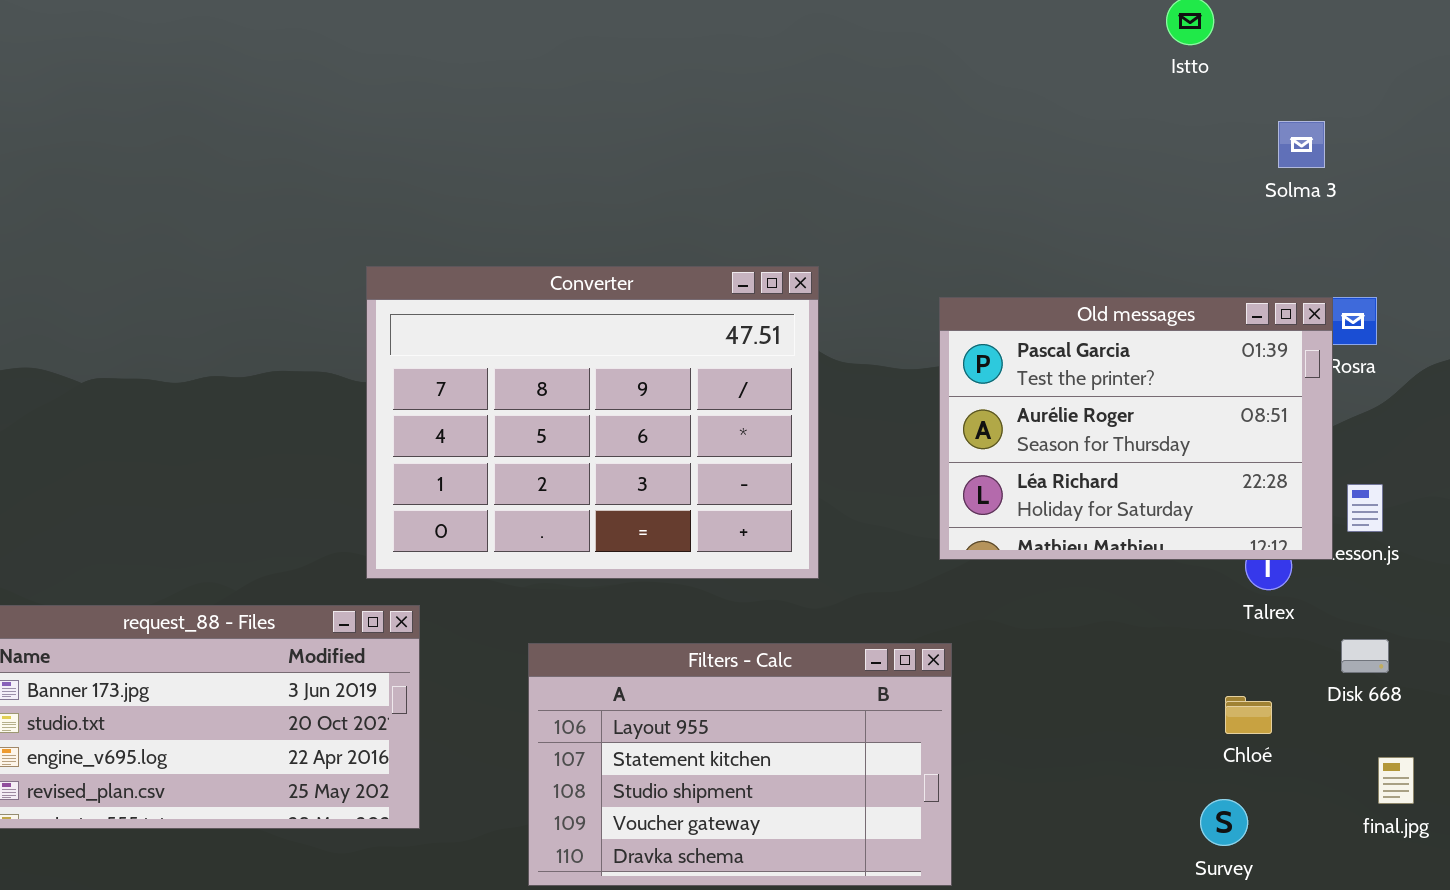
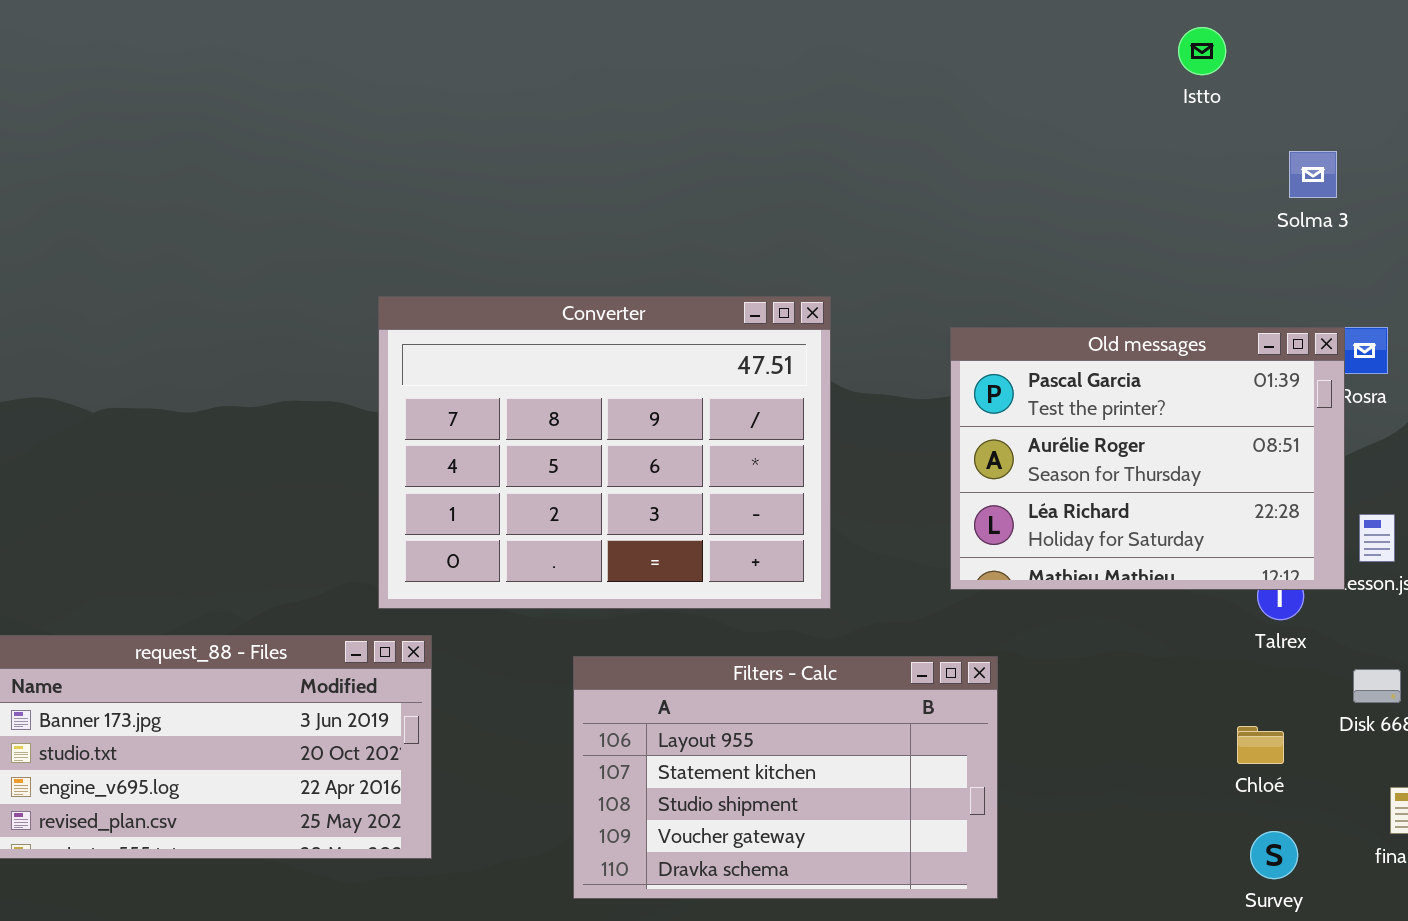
Filters - Calc: [528,643,952,886] -> [573,656,998,899], moved
Survey: [1200,799,1248,846] -> [1250,831,1298,879], moved

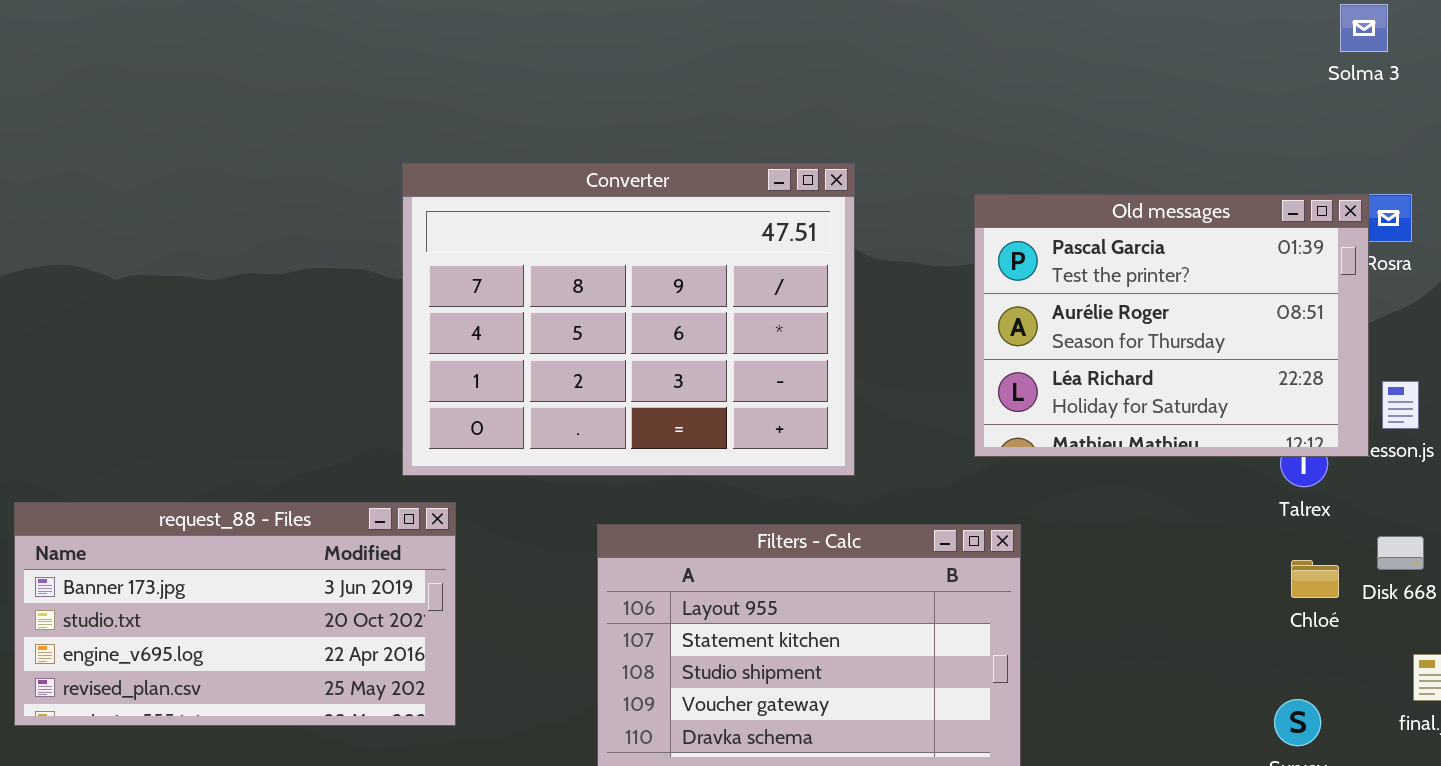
Solma 3: [1289,151,1337,198] -> [1340,4,1388,52], moved
Chloé: [1237,726,1284,764] -> [1291,560,1339,598], moved

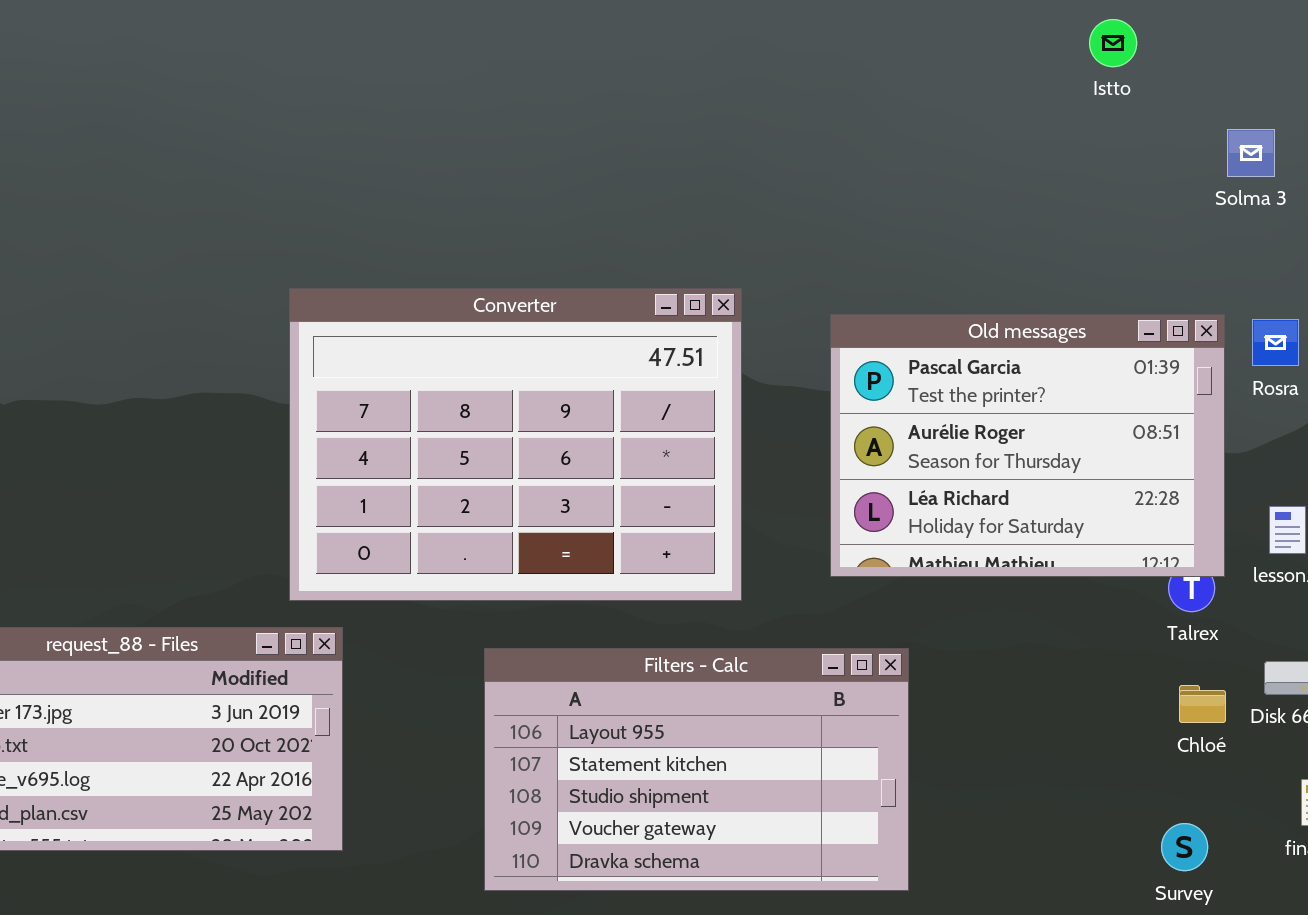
Old messages: [974,194,1369,457] -> [830,314,1225,577], moved

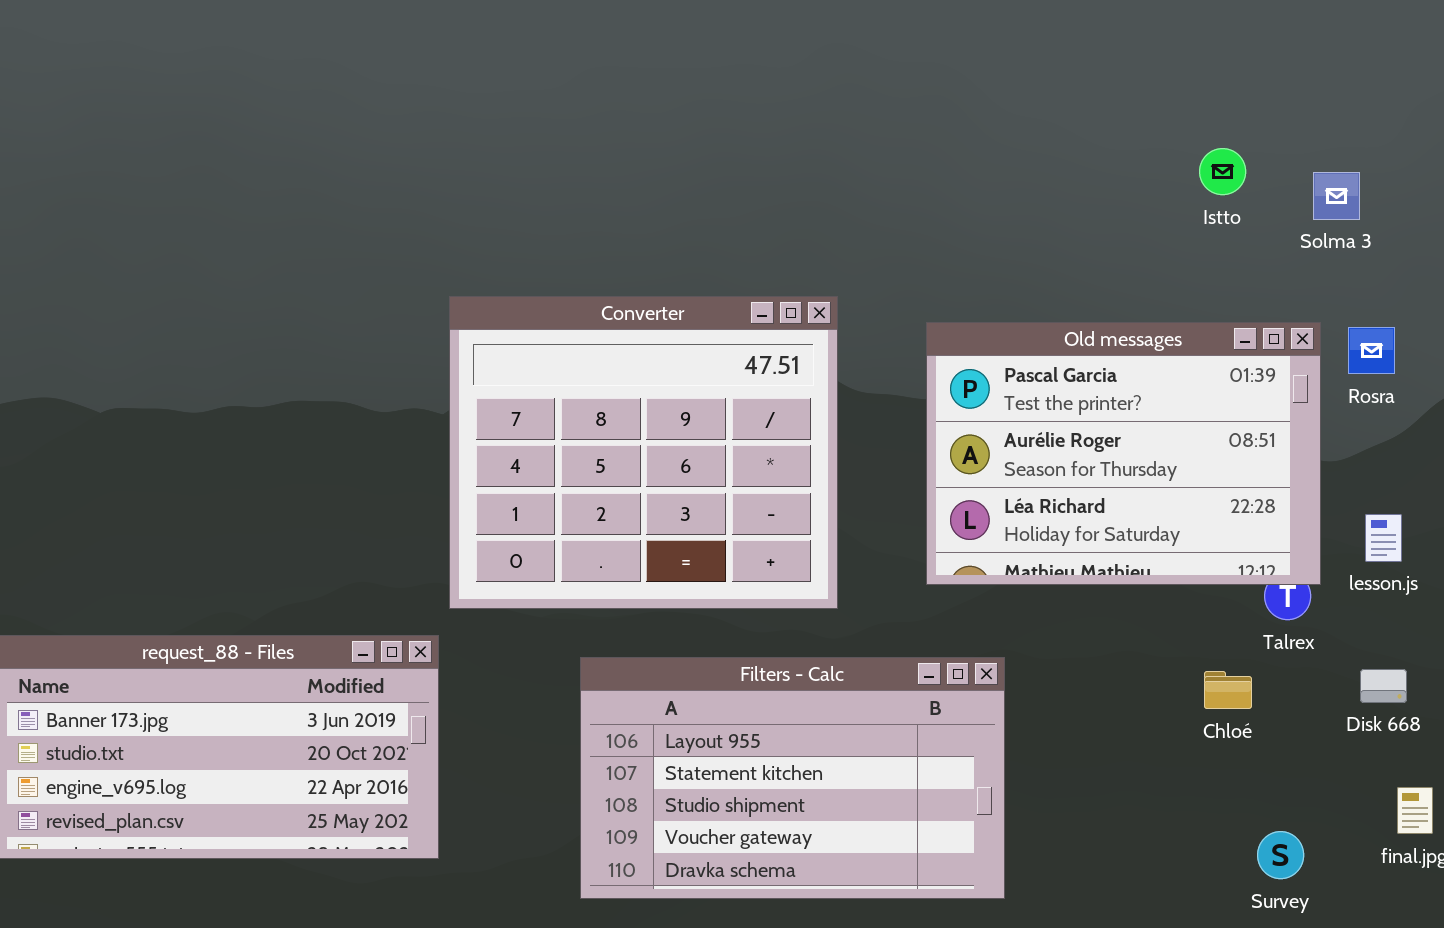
Istto: [1089,19,1137,67] -> [1199,148,1246,195], moved
Solma 3: [1227,129,1275,177] -> [1313,172,1360,220], moved
Converter: [289,288,742,601] -> [449,296,838,609], resized
Chloé: [1179,685,1226,723] -> [1204,671,1252,709], moved

